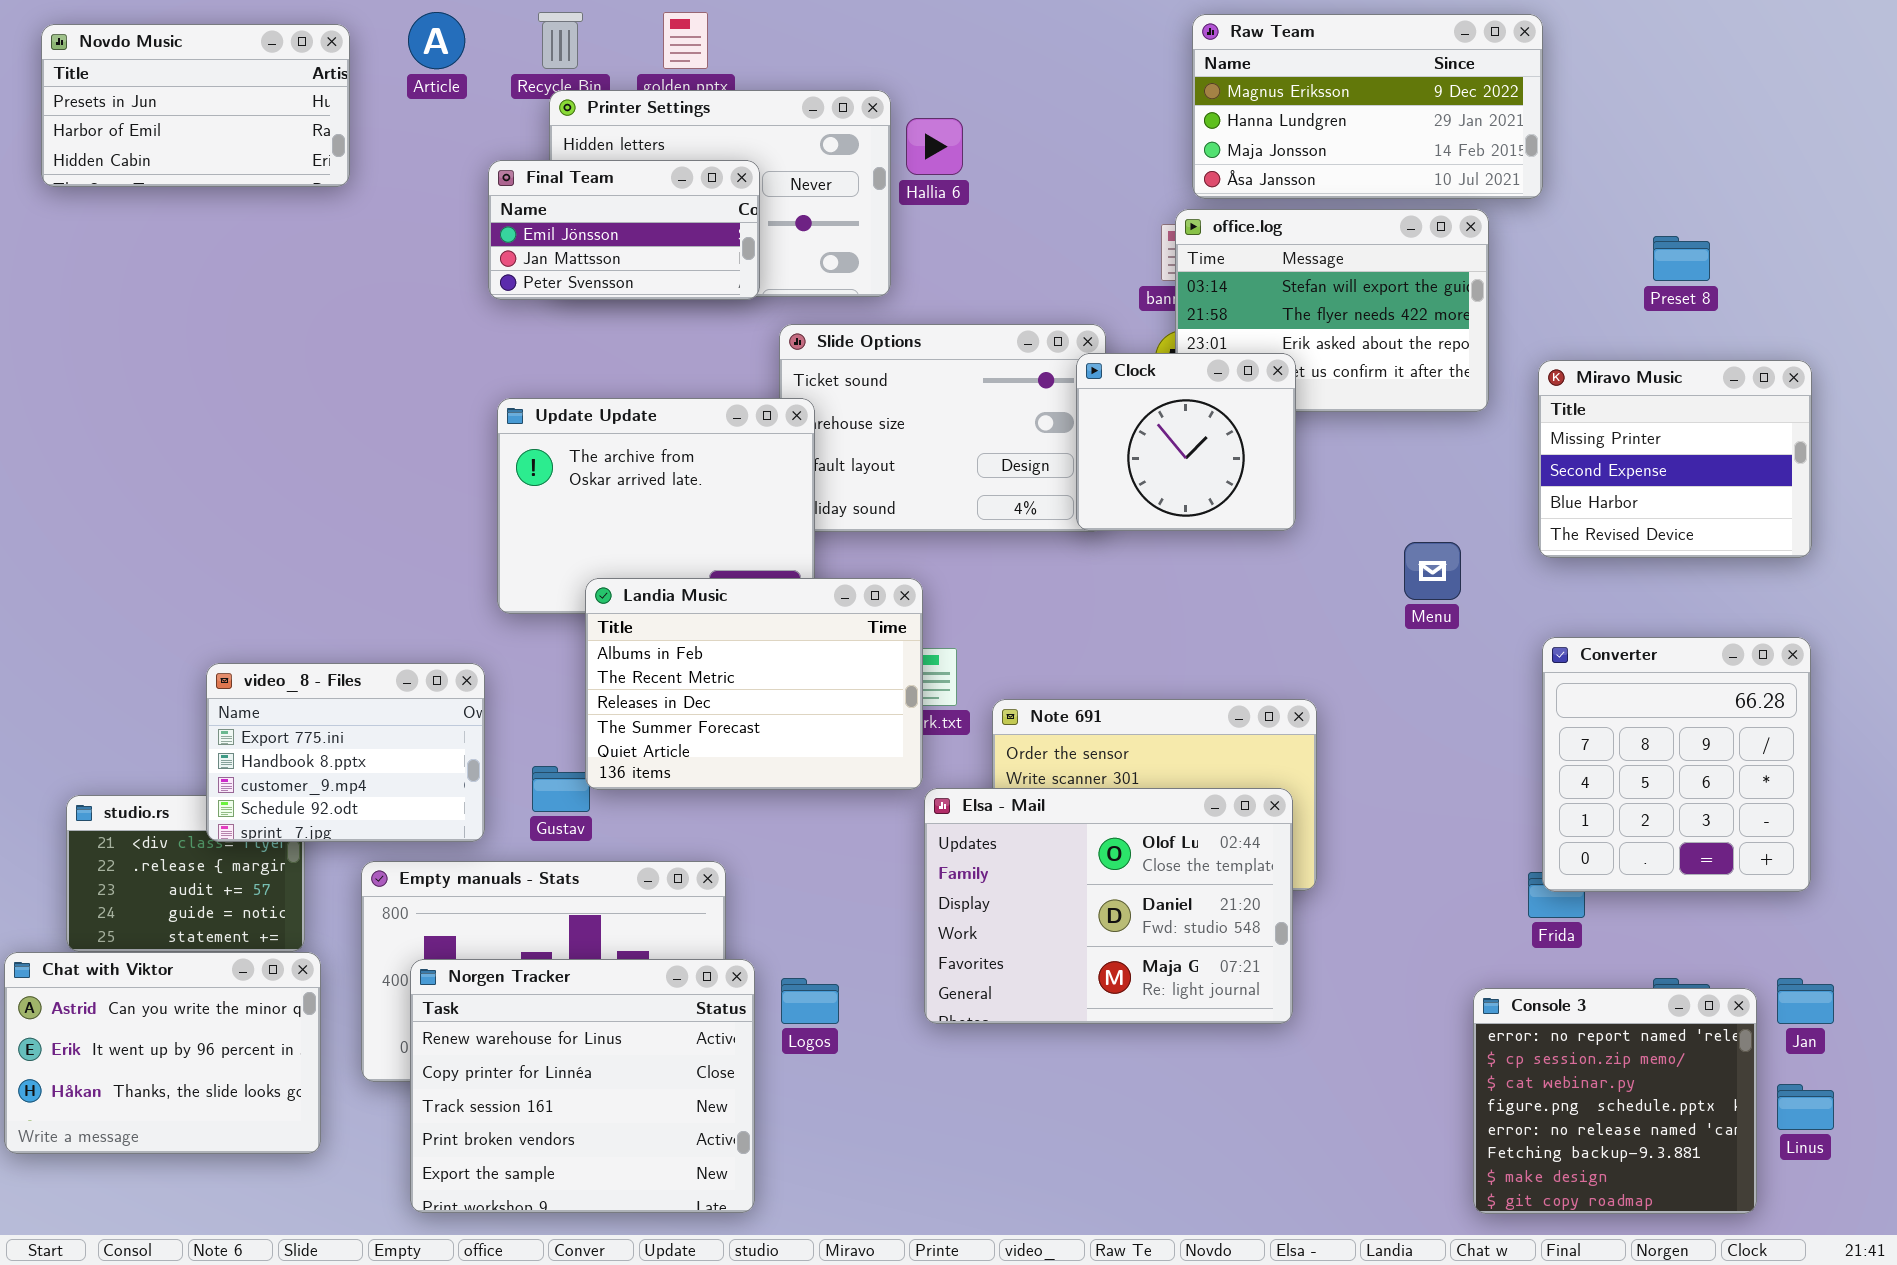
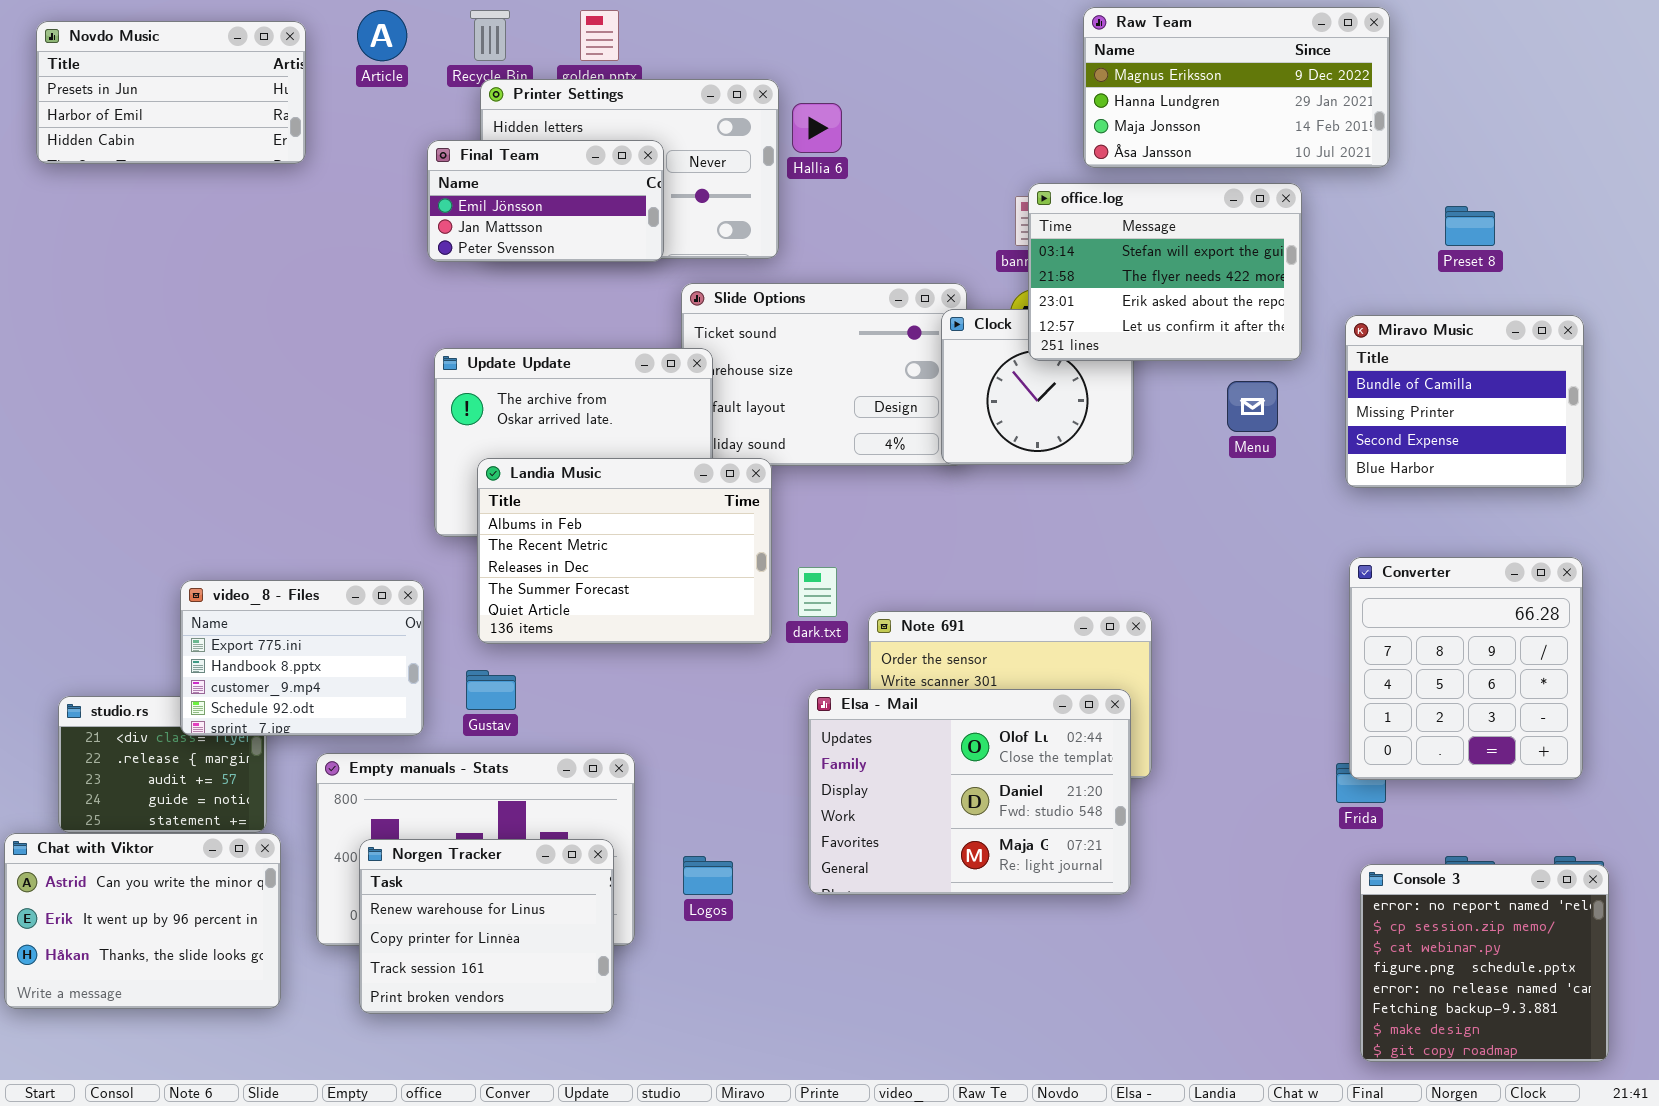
Raw Team: [1192,14,1543,199] -> [1083,7,1390,168], moved
office.log: [1175,209,1489,412] -> [1028,183,1302,361], raised
Miravo Music: [1538,360,1812,558] -> [1345,315,1584,488], scrolled up 1 row
Menu: [1404,542,1461,600] -> [1227,381,1278,432], moved
Landia Music: [585,578,923,790] -> [477,458,772,644], moved
Norgen Tracker: [410,959,755,1213] -> [359,839,614,1014], resized
Console 3: [1473,988,1757,1214] -> [1360,864,1609,1062], moved

